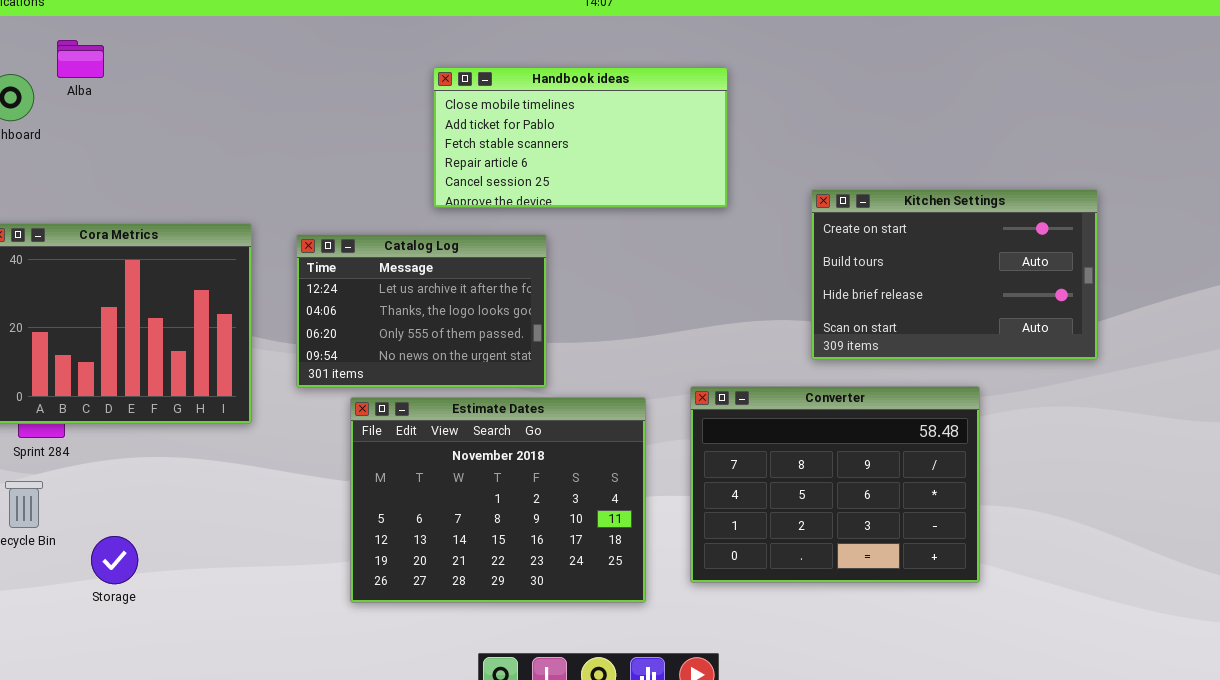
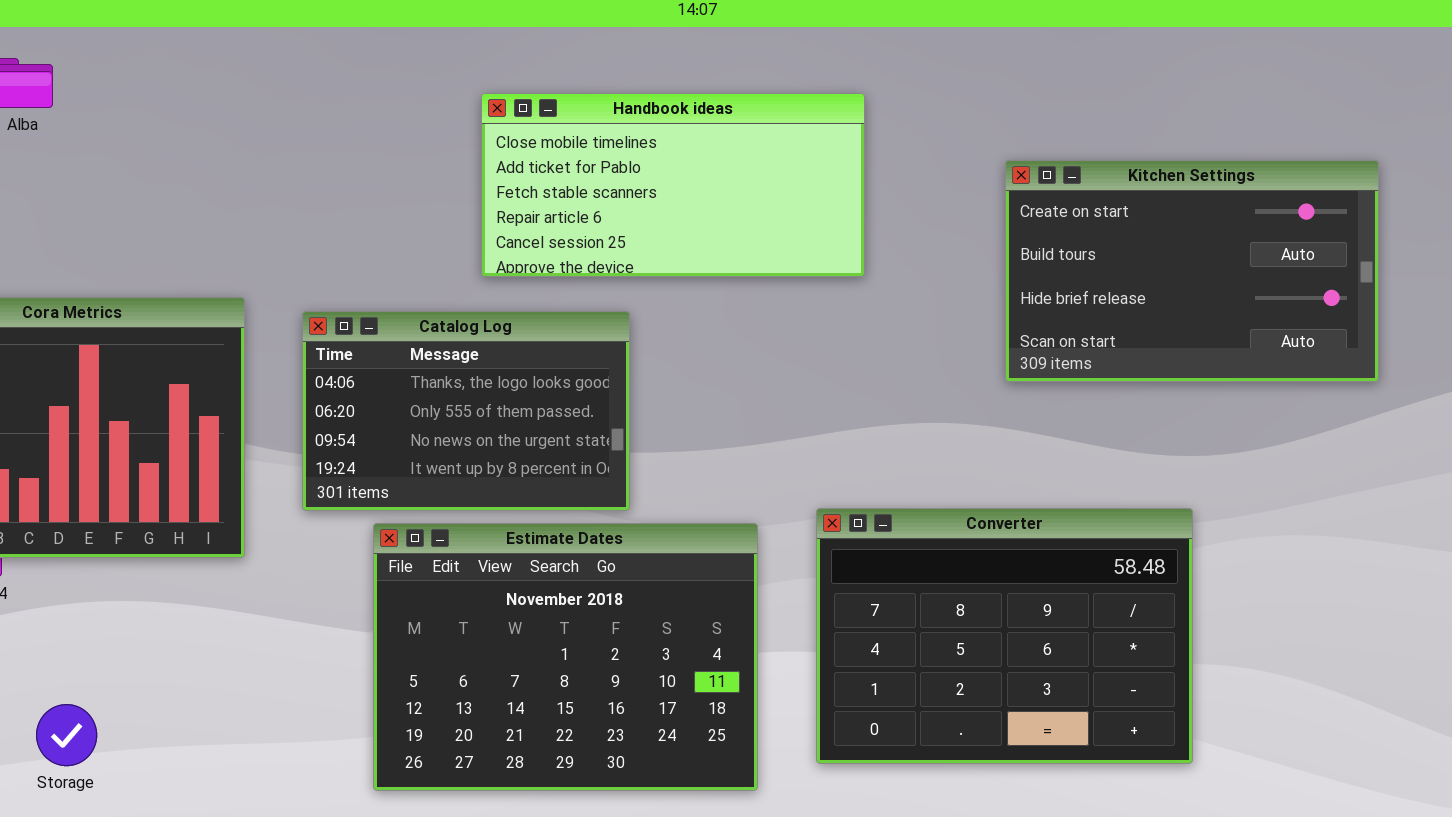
Kitchen Settings: [811,189,1098,360] -> [1005,160,1379,382], moved
Catalog Log: [296,234,547,388] -> [302,311,630,511], scrolled down 1 row

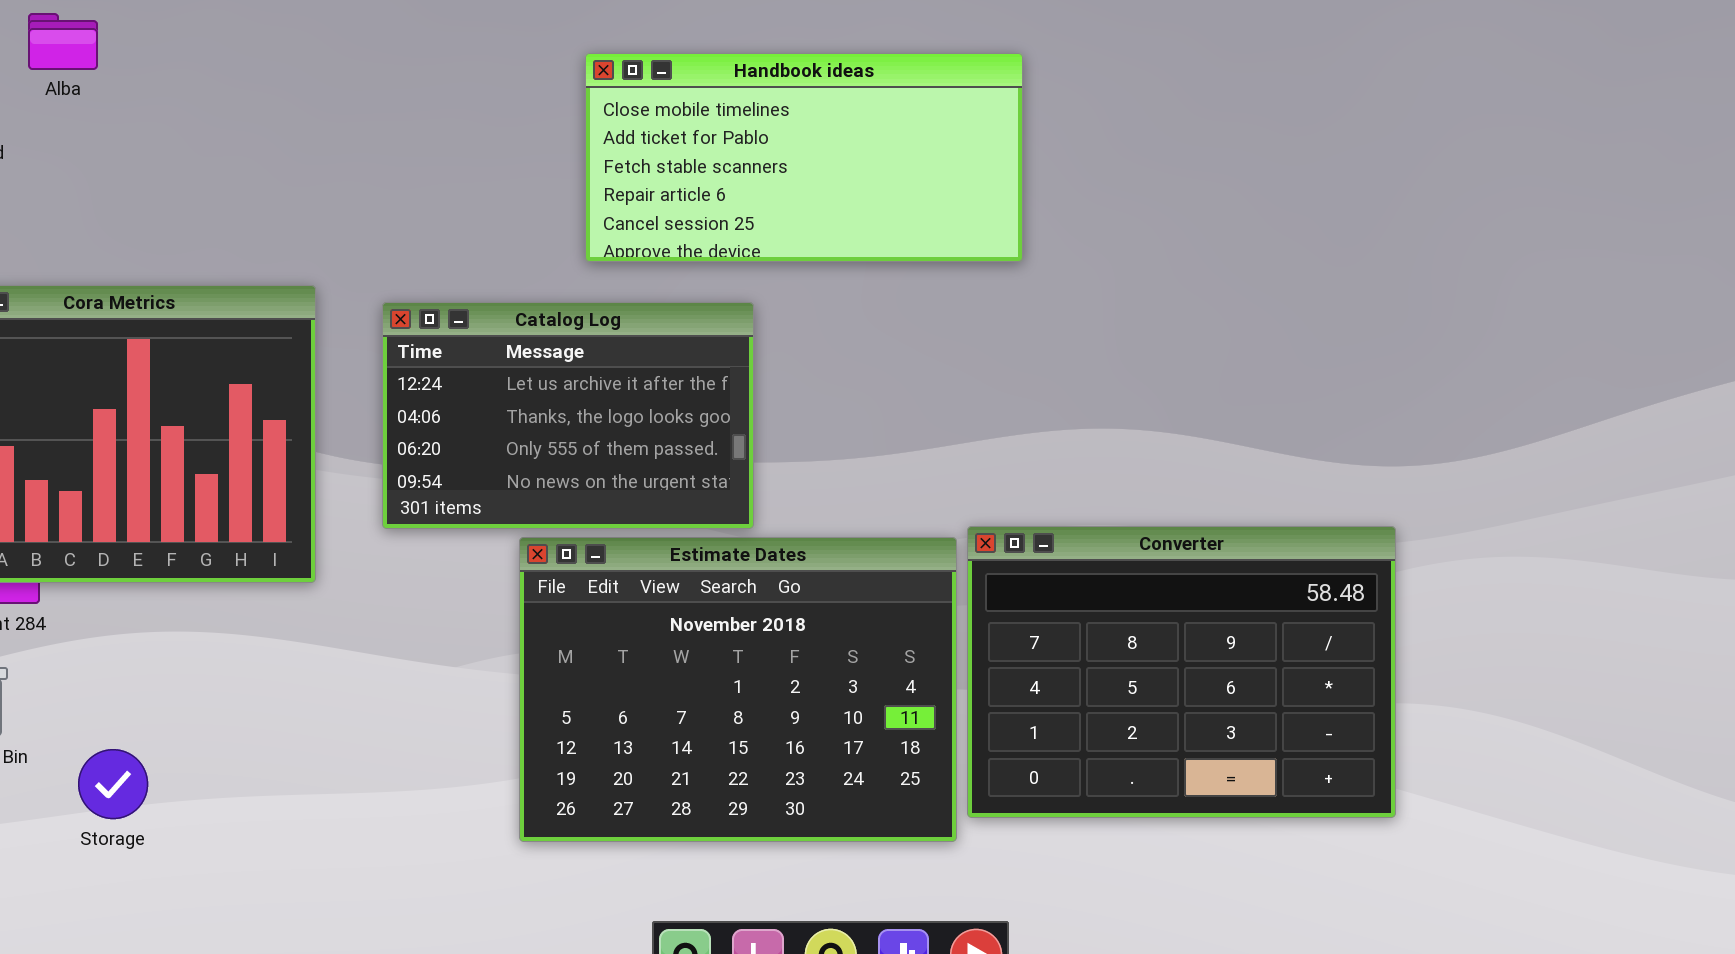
Kitchen Settings: [1005,160,1379,382] -> none, closed
Catalog Log: [302,311,630,511] -> [382,302,754,529], scrolled up 1 row
Estimate Dates: [373,523,758,791] -> [519,537,957,842], moved

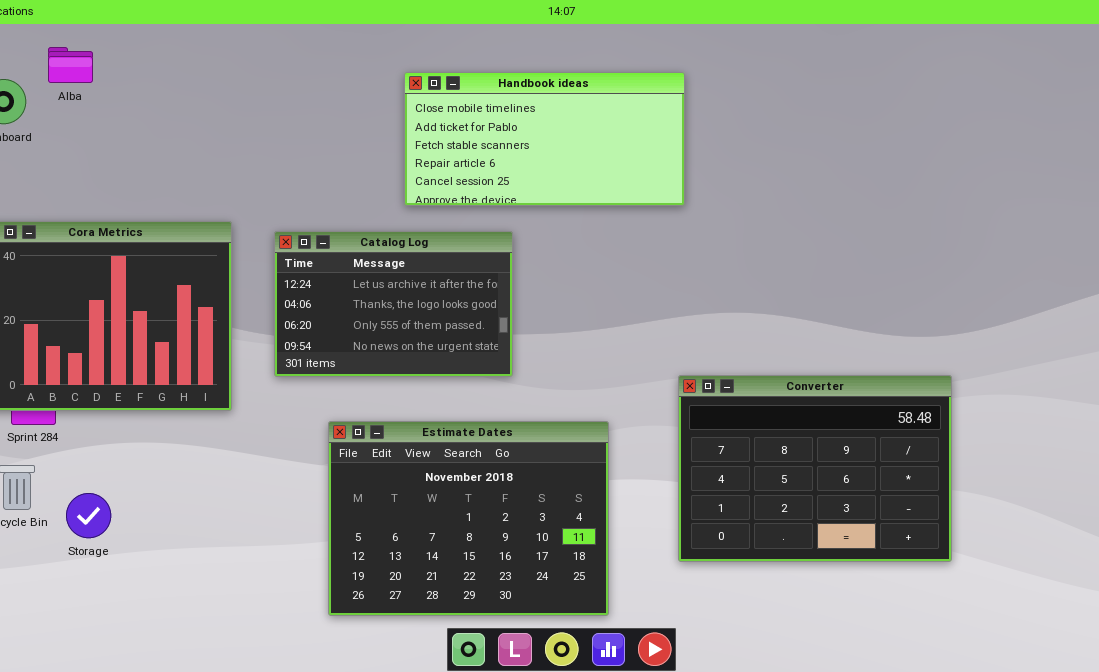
Converter: [967,526,1396,818] -> [678,375,952,562], moved
Estimate Dates: [519,537,957,842] -> [328,421,609,616], moved
Storage: [78,749,148,819] -> [66,493,111,538], moved

